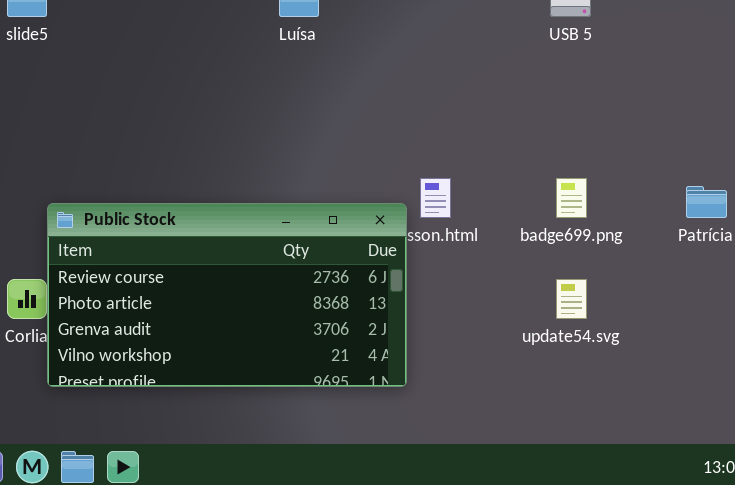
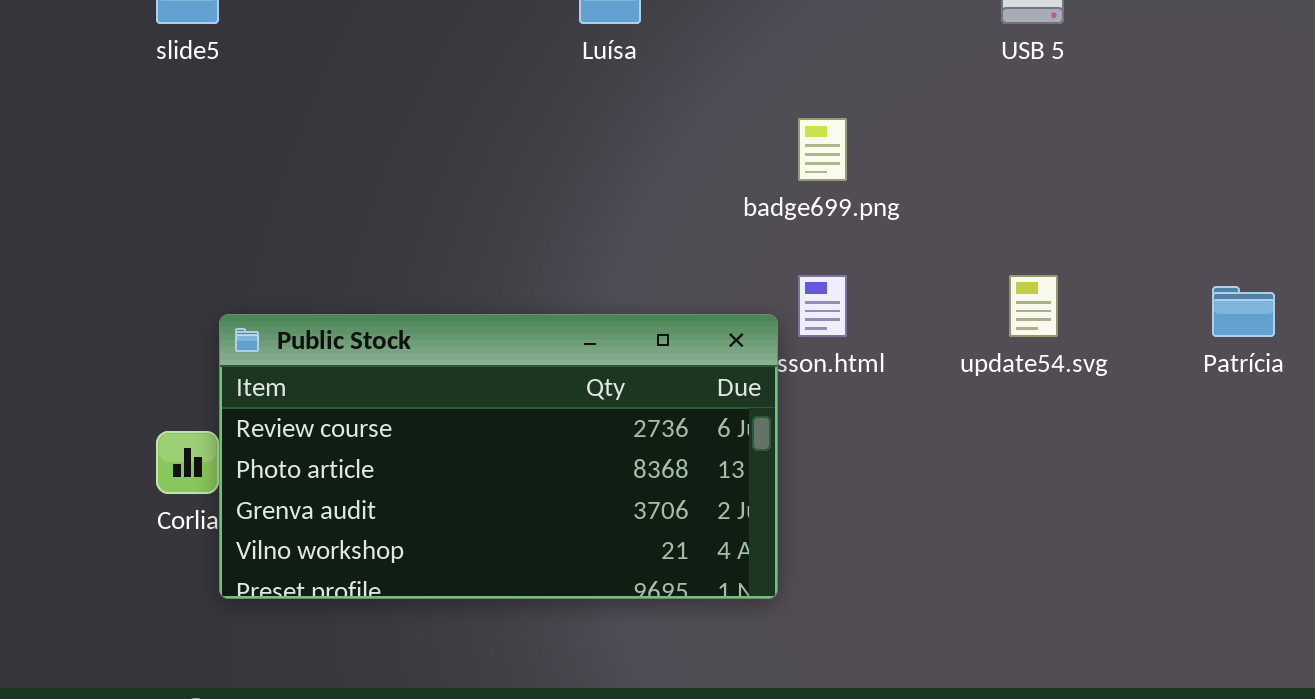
badge699.png: [556,178,587,218] -> [798,118,847,181], moved
update54.svg: [556,279,587,319] -> [1009,275,1058,337], moved

